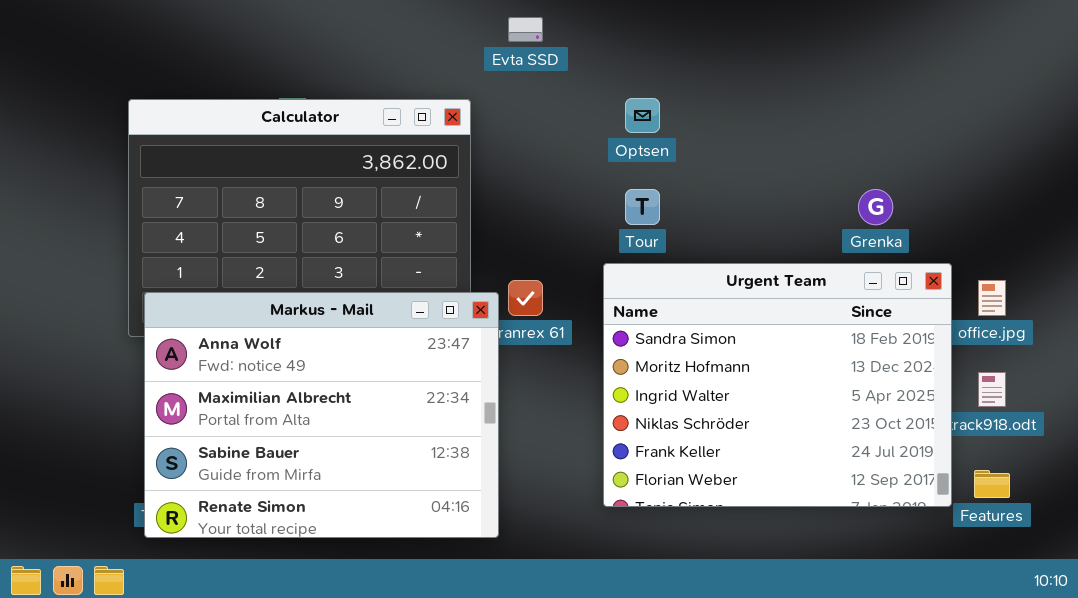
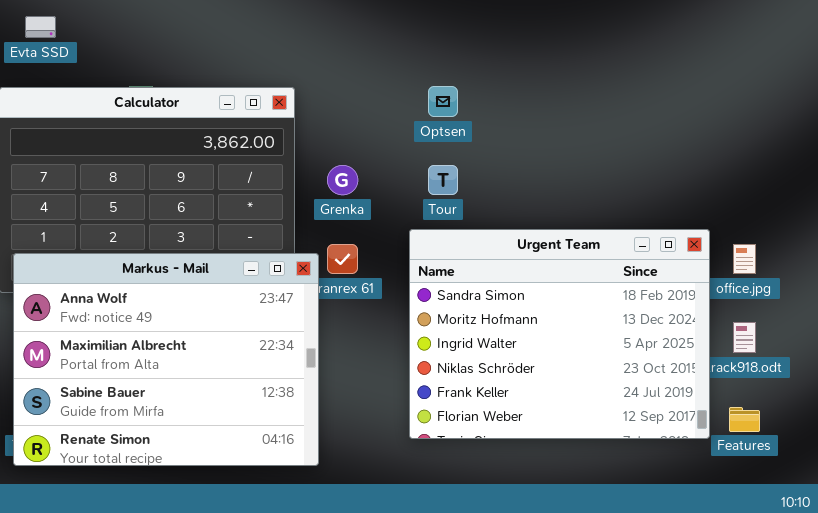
Evta SSD: [508,17,543,42] -> [25,16,56,38], moved
Grenka: [858,189,893,225] -> [327,165,358,195], moved

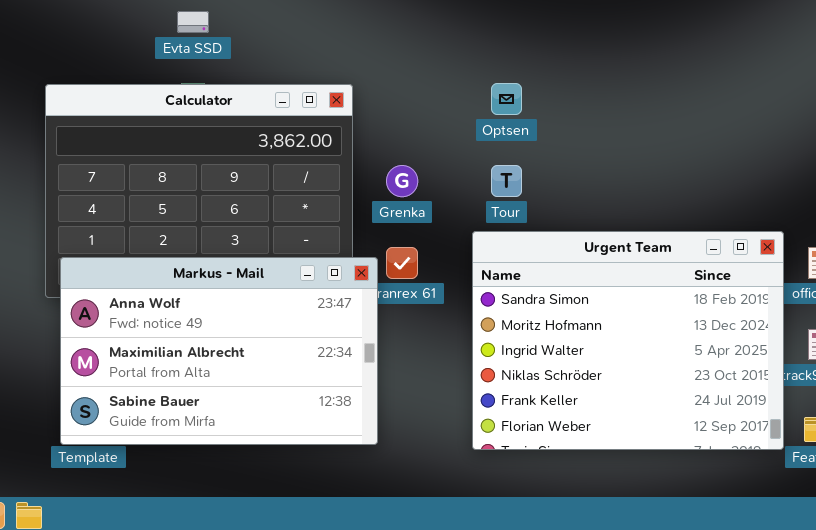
Evta SSD: [25,16,56,38] -> [177,11,209,33], moved
Markus - Mail: [13,253,319,466] -> [60,257,378,445], resized

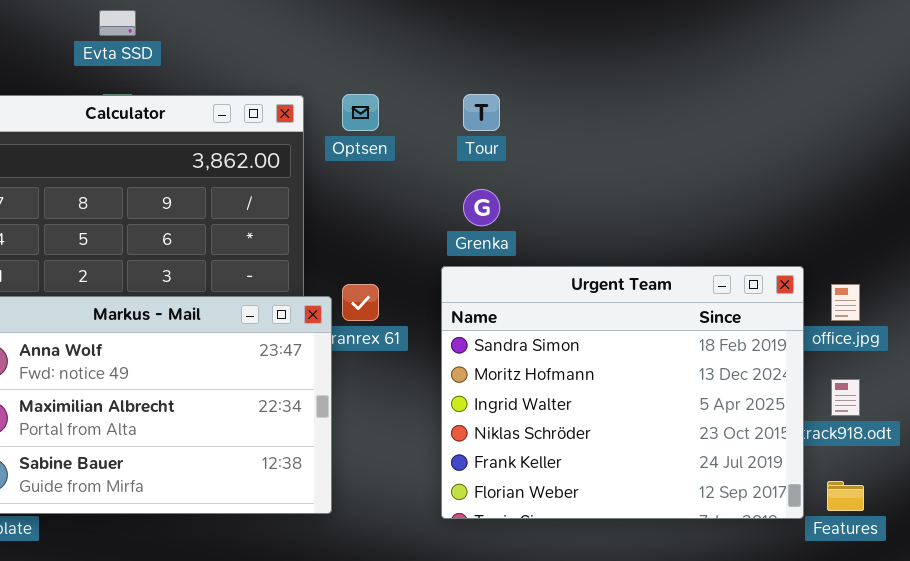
Optsen: [491,83,522,115] -> [342,94,379,131], moved
Grenka: [386,165,418,197] -> [463,189,500,226], moved
Tour: [491,165,522,197] -> [463,94,500,131], moved

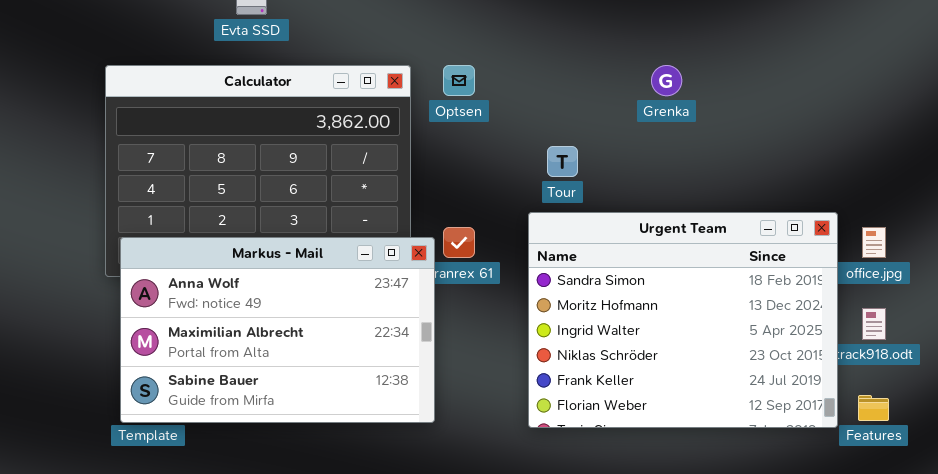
Tour: [463,94,500,131] -> [547,146,578,177], moved
Grenka: [463,189,500,226] -> [651,65,682,96], moved

